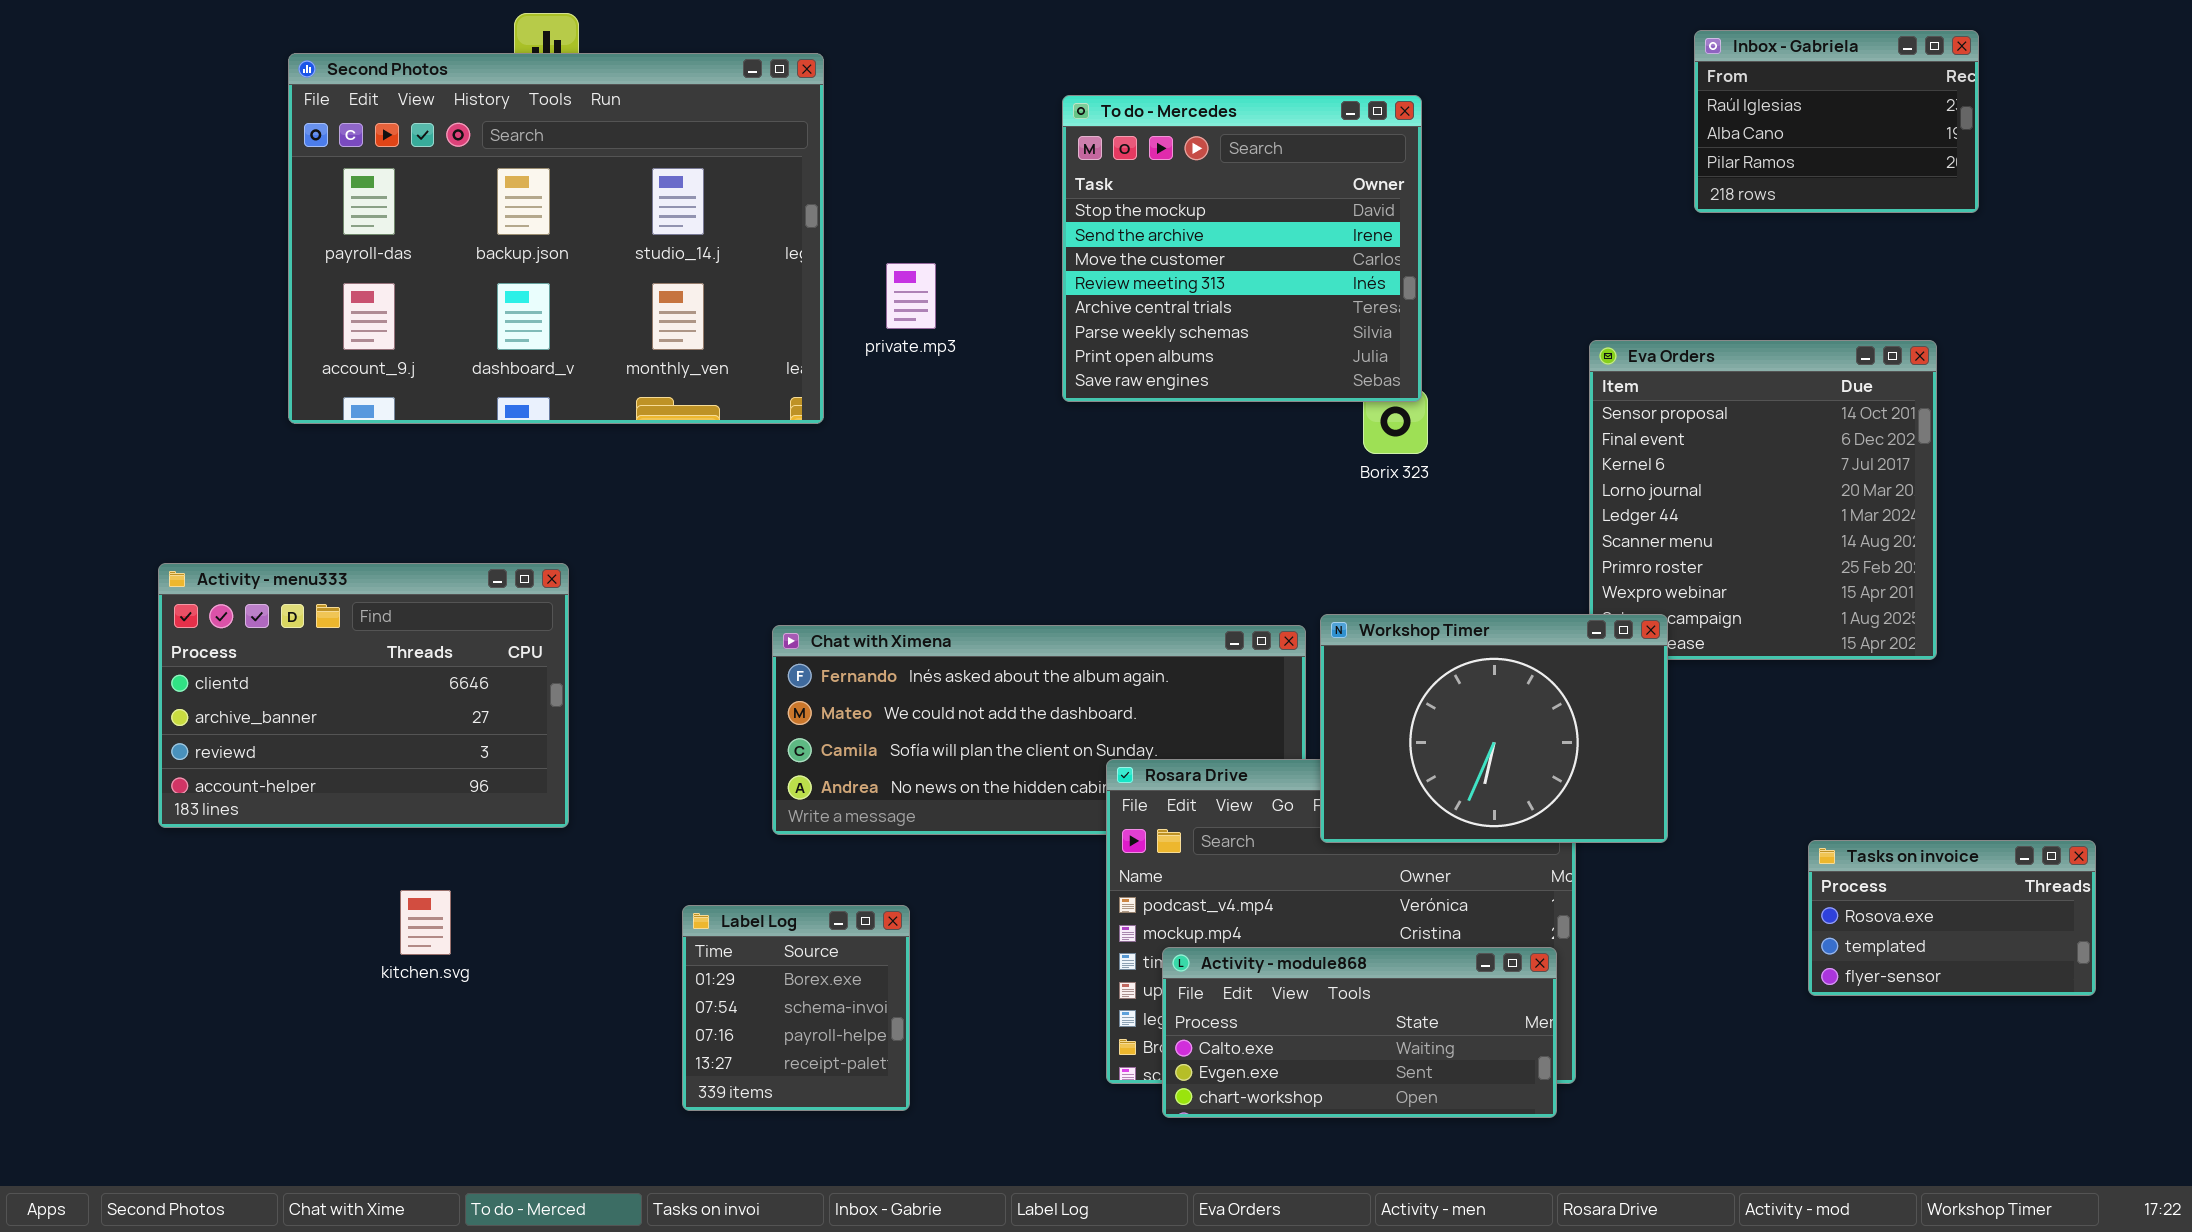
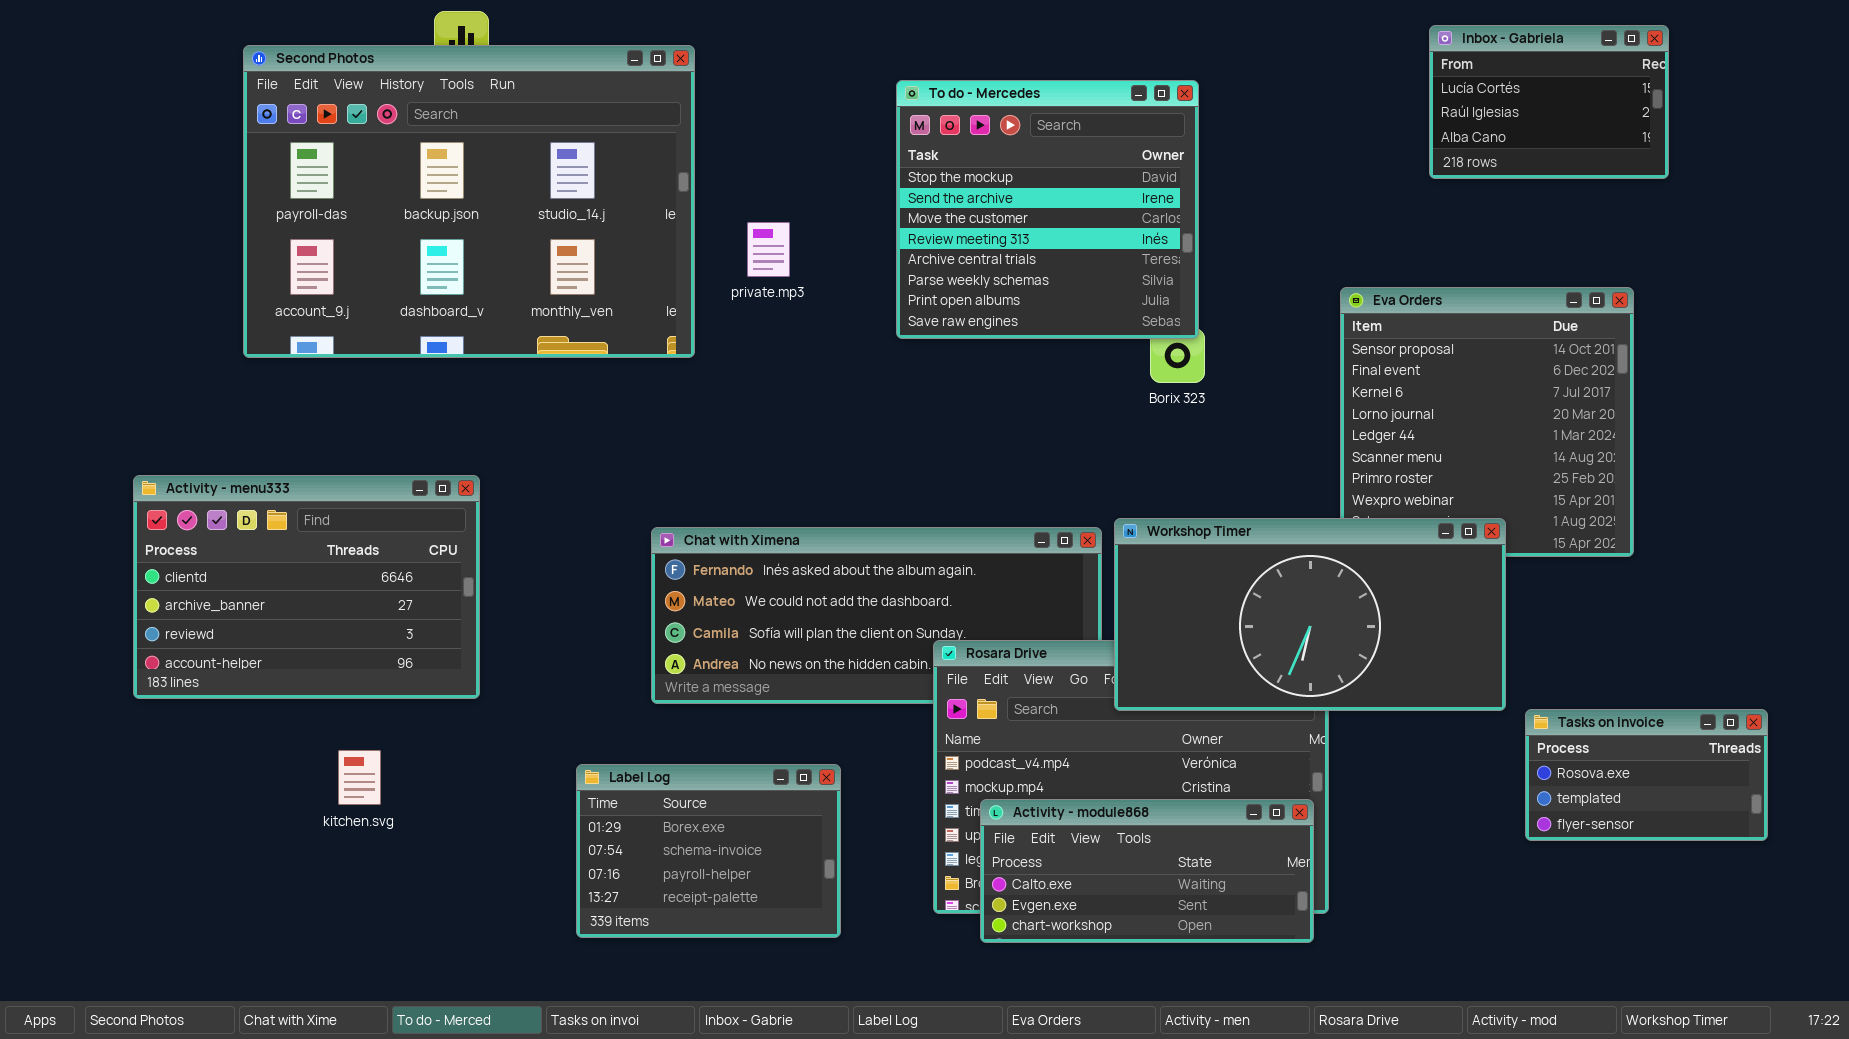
Inbox - Gabriela: [1694,30,1979,213] -> [1429,25,1669,179], scrolled up 1 row
Workshop Timer: [1320,614,1668,843] -> [1114,518,1506,711], resized
Label Log: [682,905,910,1111] -> [576,764,841,938], resized

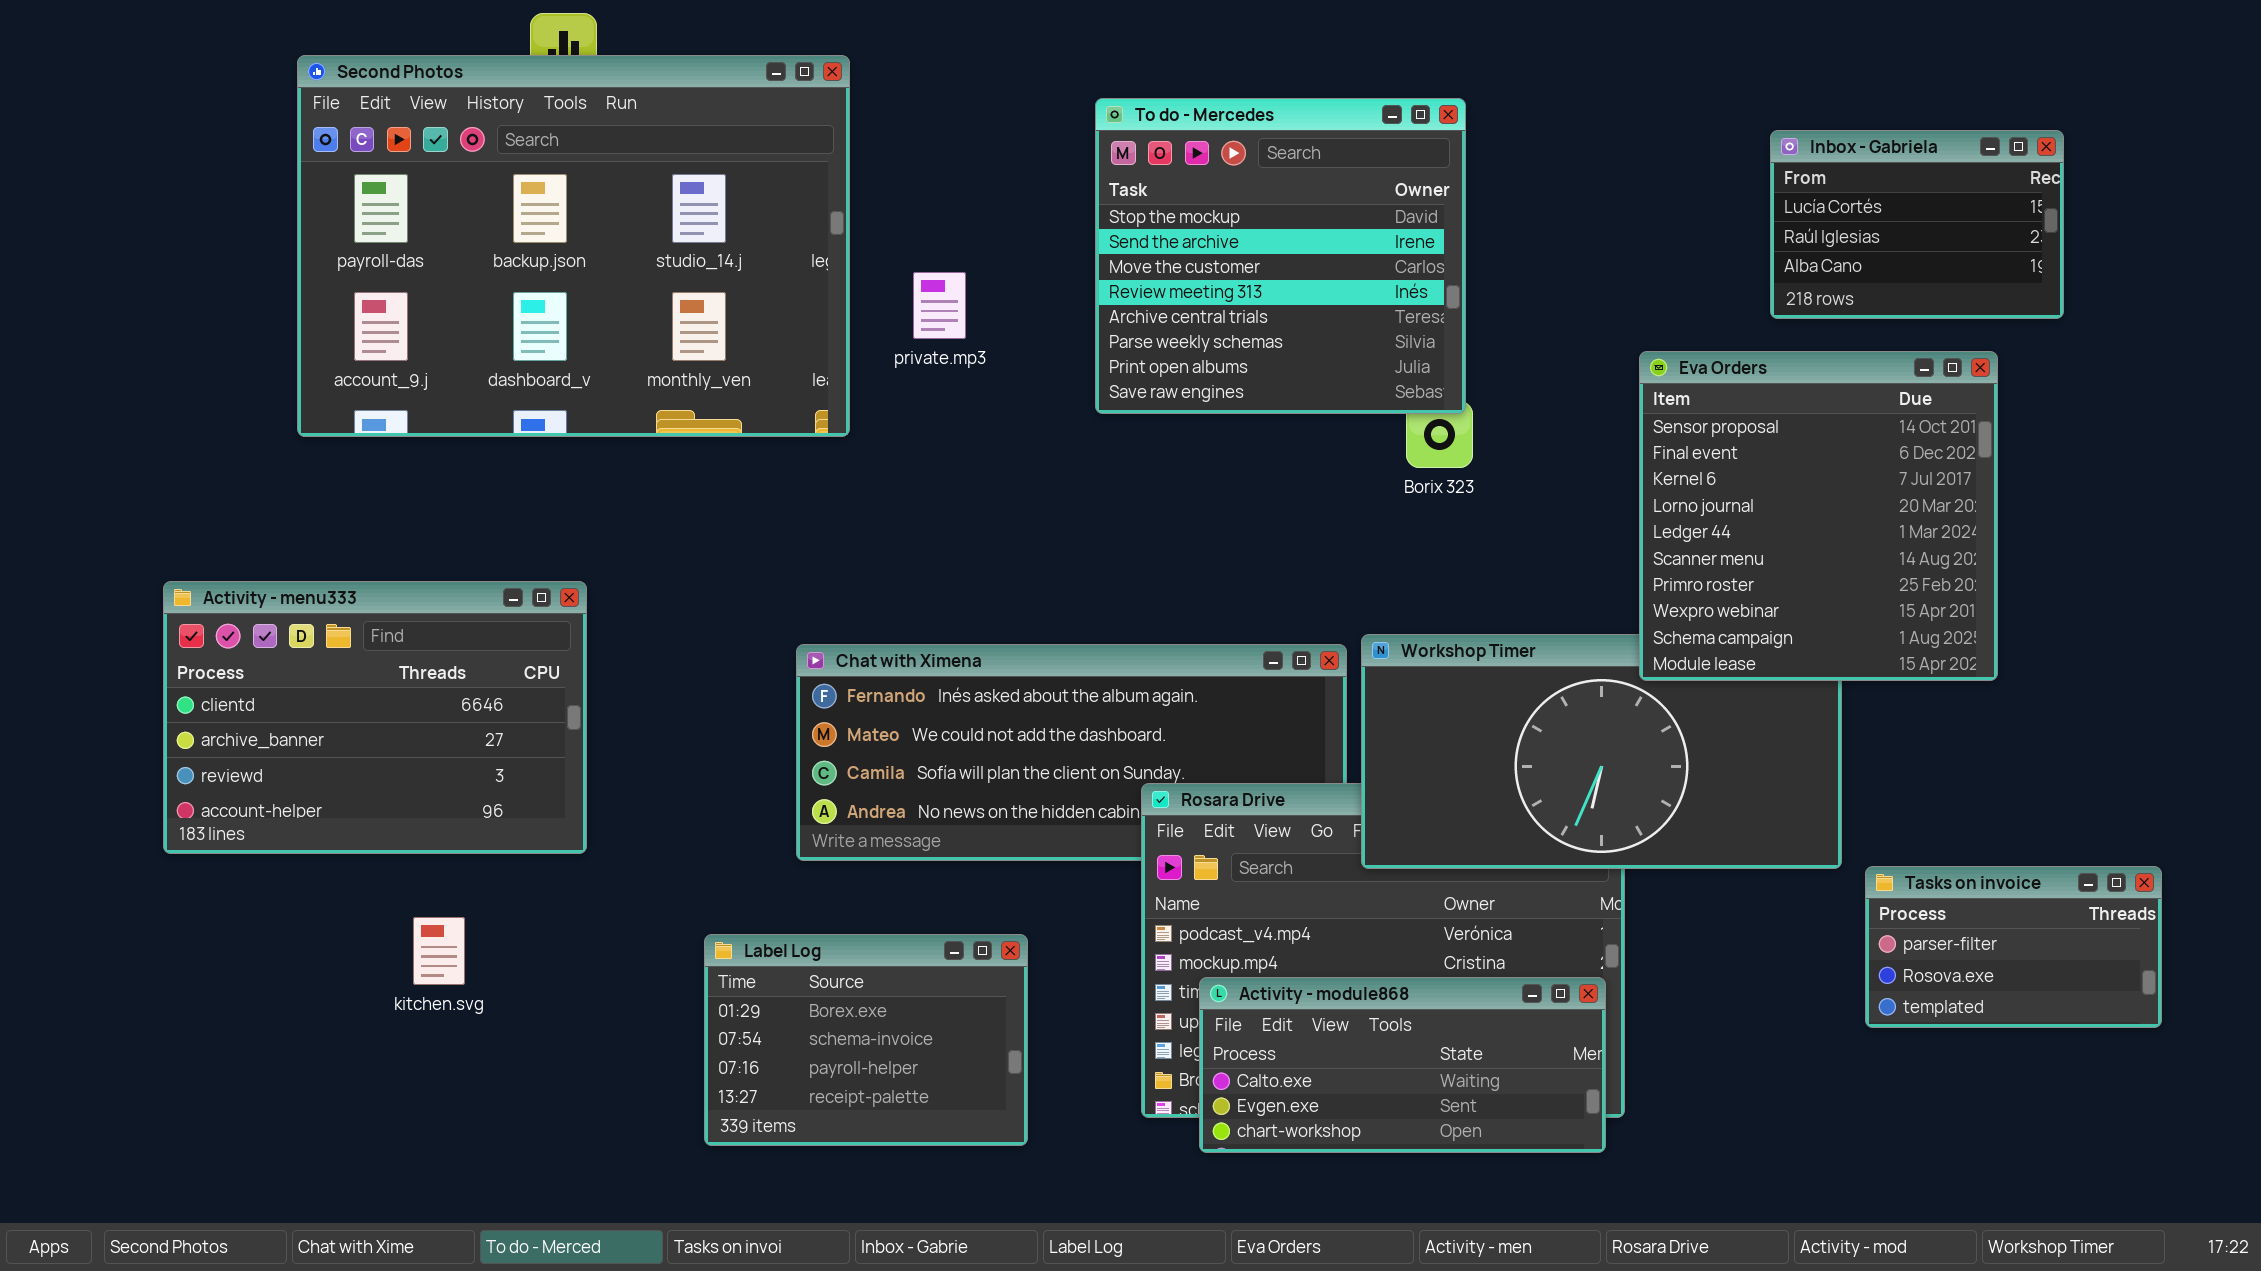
Inbox - Gabriela: [1429,25,1669,179] -> [1770,130,2064,319], moved
Eva Orders: [1340,287,1634,557] -> [1639,351,1998,681], raised
Tasks on invoice: [1525,709,1768,841] -> [1865,866,2162,1028], scrolled up 1 row

